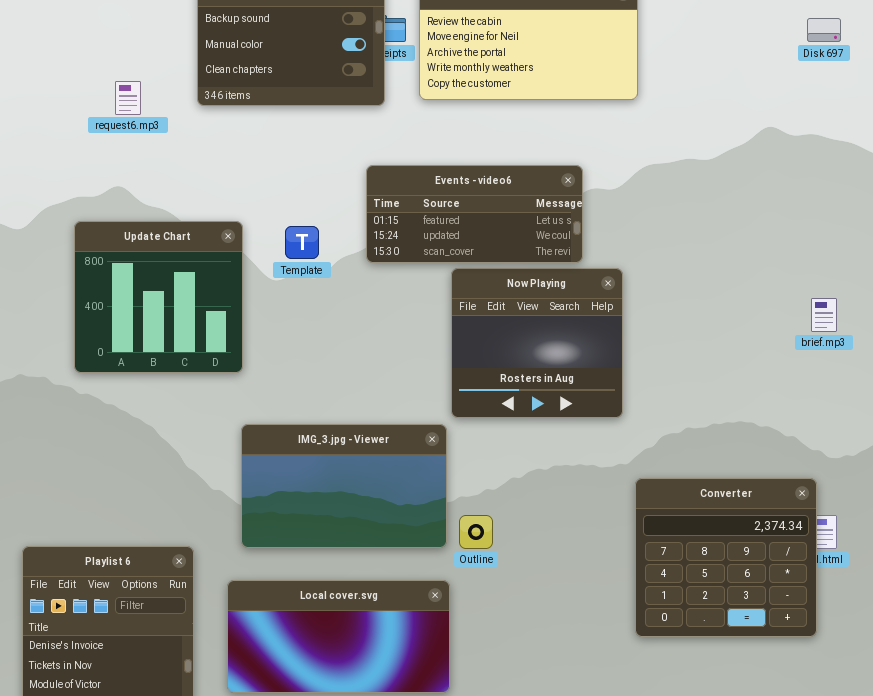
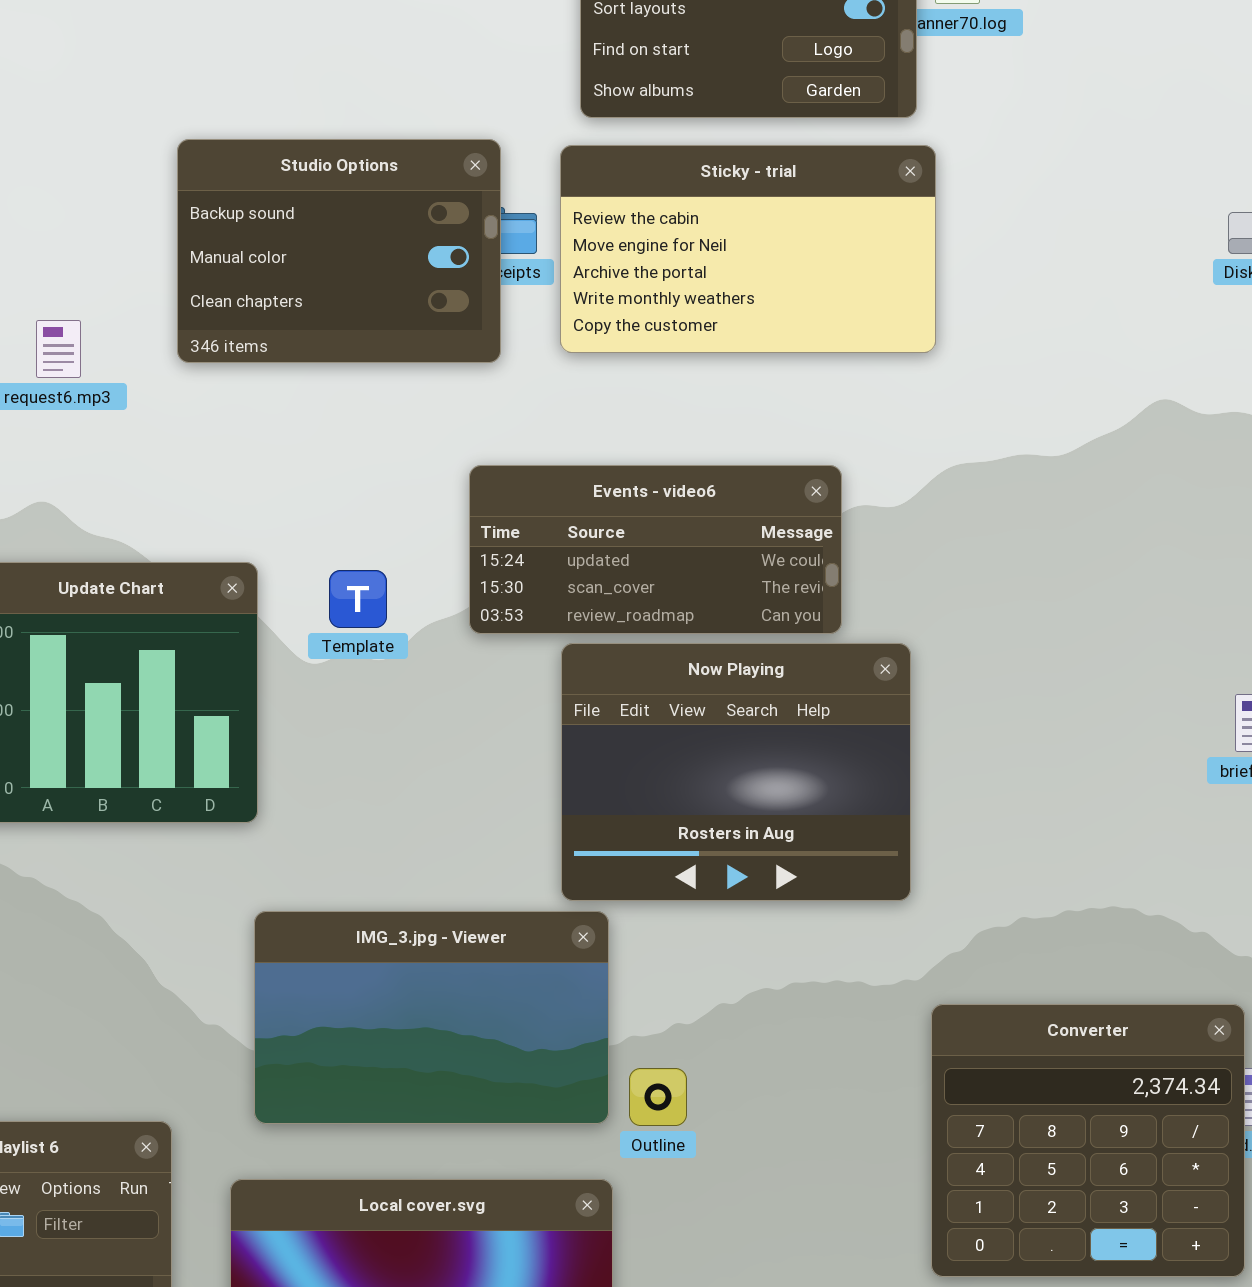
Events - video6: [366,165,583,263] -> [469,465,842,634], scrolled down 1 row
Now Playing: [451,268,623,418] -> [561,643,911,901], resized

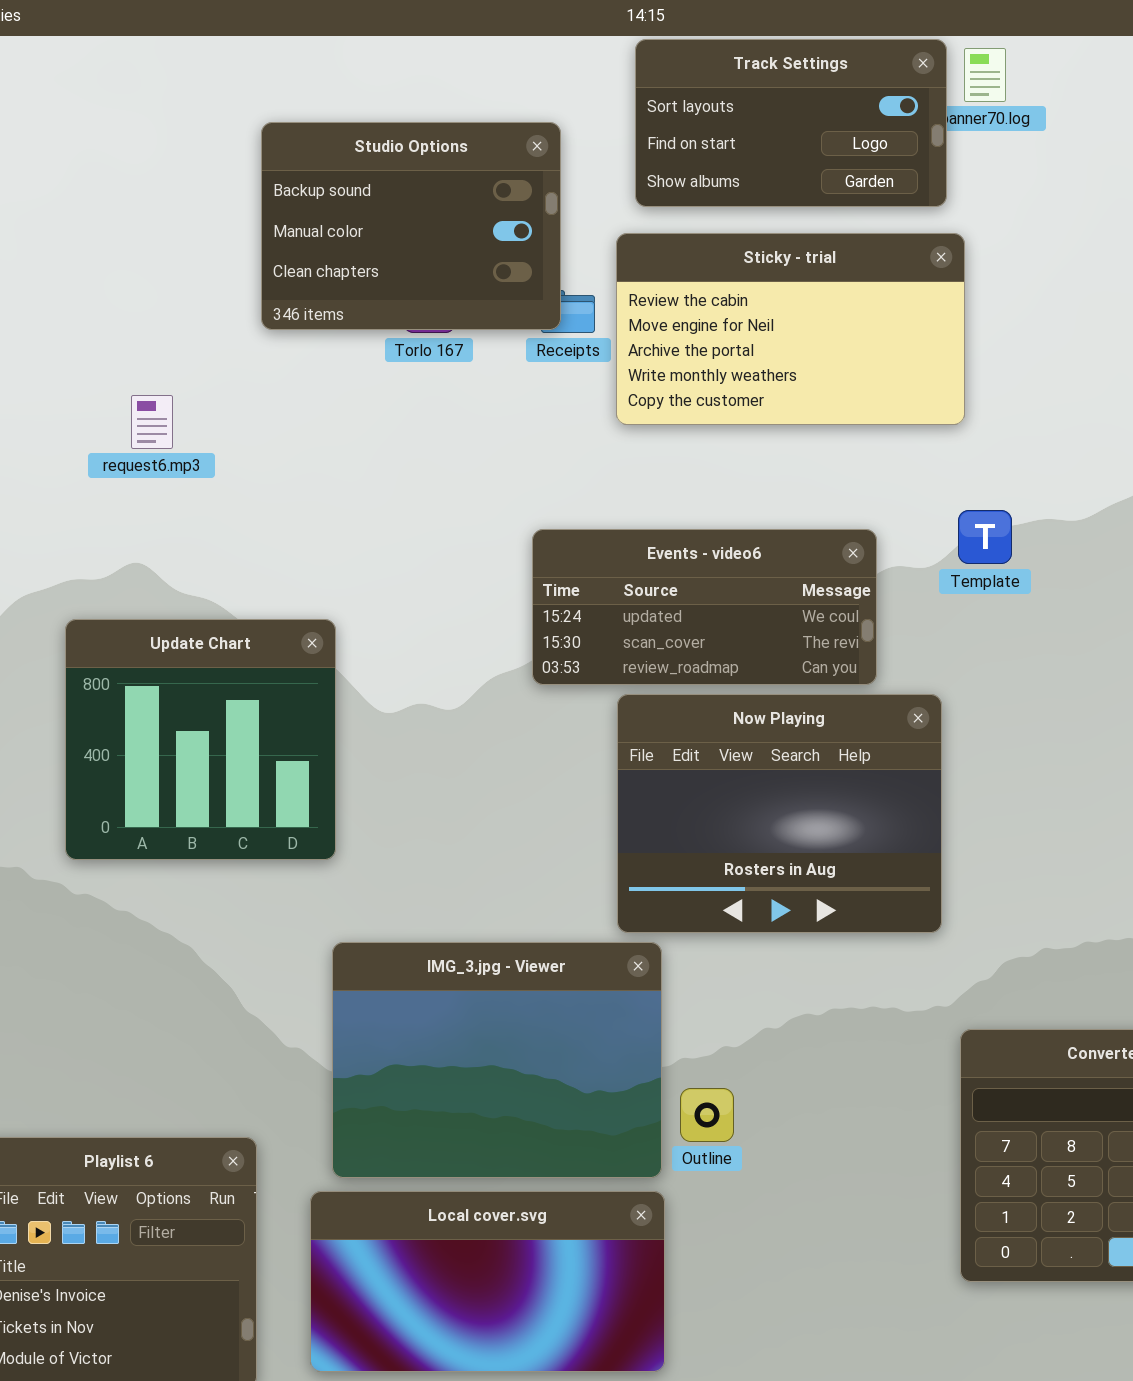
Studio Options: [177,139,501,363] -> [261,122,561,330], moved
Template: [329,570,387,628] -> [958,510,1012,564], moved
IMG_3.jpg - Viewer: [254,911,609,1124] -> [332,942,662,1178], resized

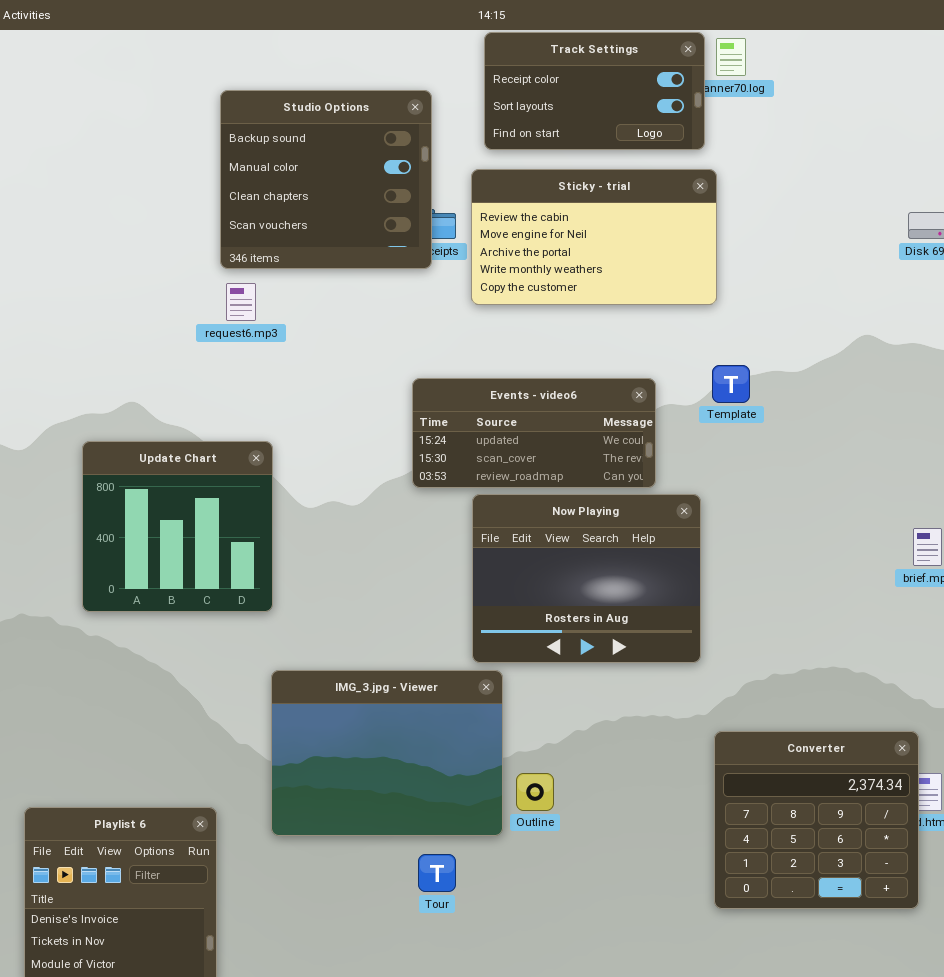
Track Settings: [635,39,947,207] -> [484,32,705,150], scrolled up 1 row
Studio Options: [261,122,561,330] -> [220,90,432,269], resized
request6.mp3: [131,395,173,449] -> [226,283,256,321], moved
Local cover.svg: [310,1191,665,1372] -> none, closed

